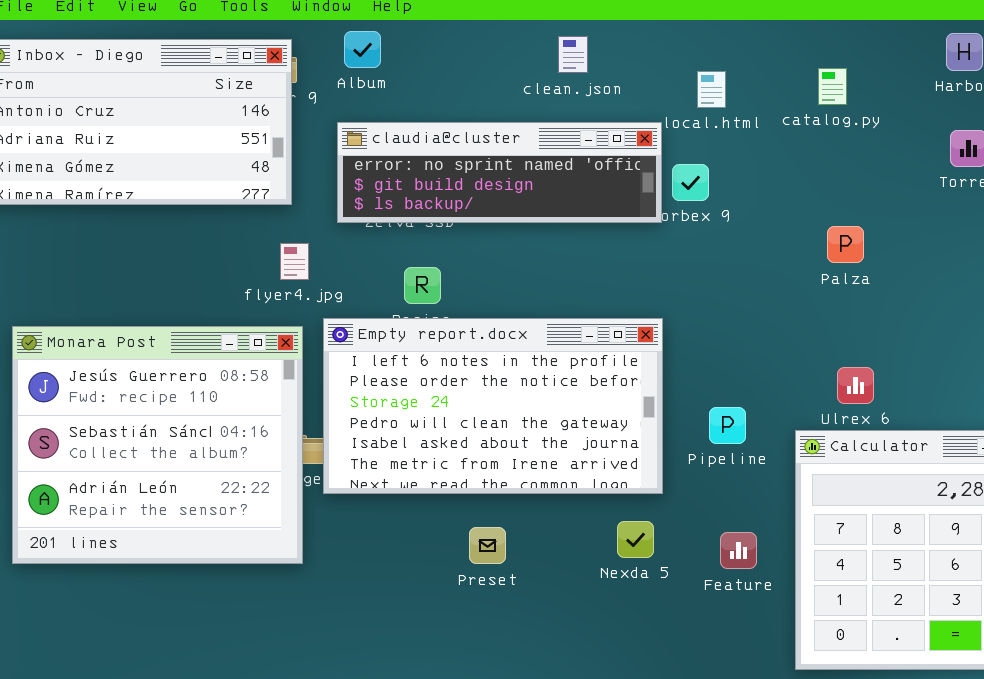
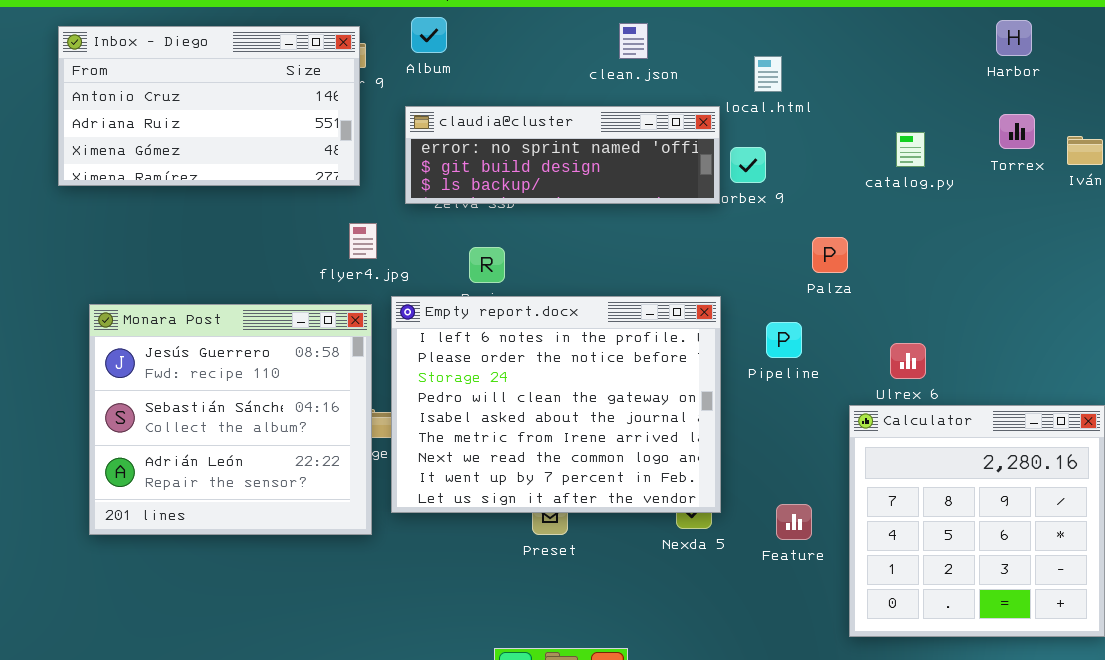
catalog.py: [818,68,847,105] -> [896,132,925,167], moved
Palza: [827,226,864,263] -> [812,237,848,273], moved
Empty report.docx: [323,318,663,494] -> [391,296,721,513], resized
Pipeline: [709,407,746,444] -> [766,322,802,358], moved

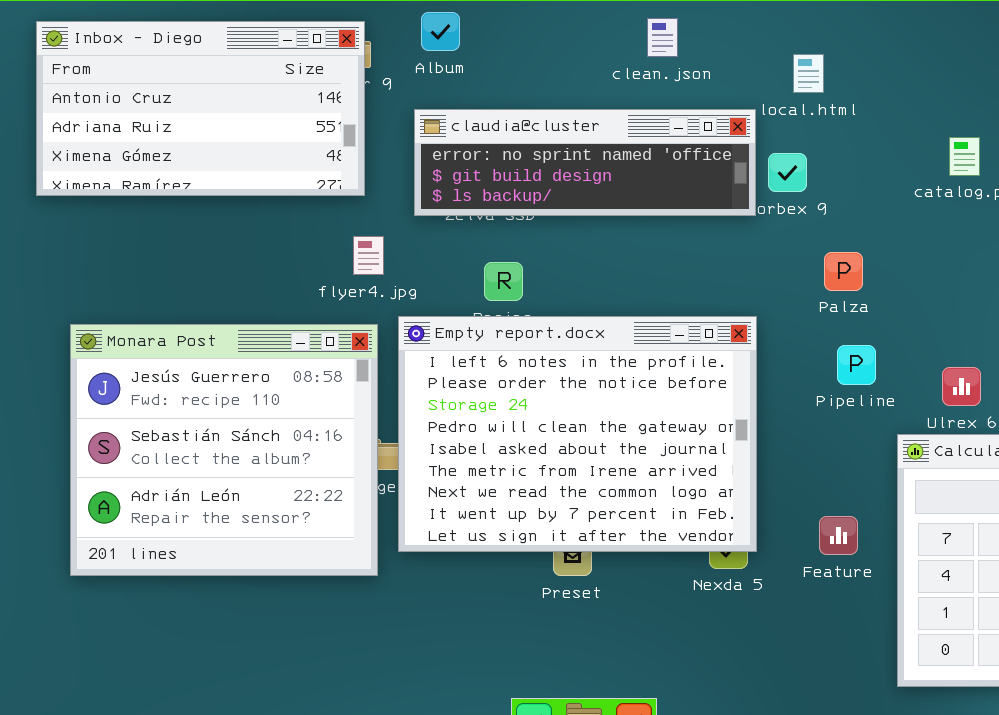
Palza: [812,237,848,273] -> [824,252,863,291], moved
Pipeline: [766,322,802,358] -> [837,345,876,385], moved
Feature: [776,504,812,540] -> [819,516,858,555], moved

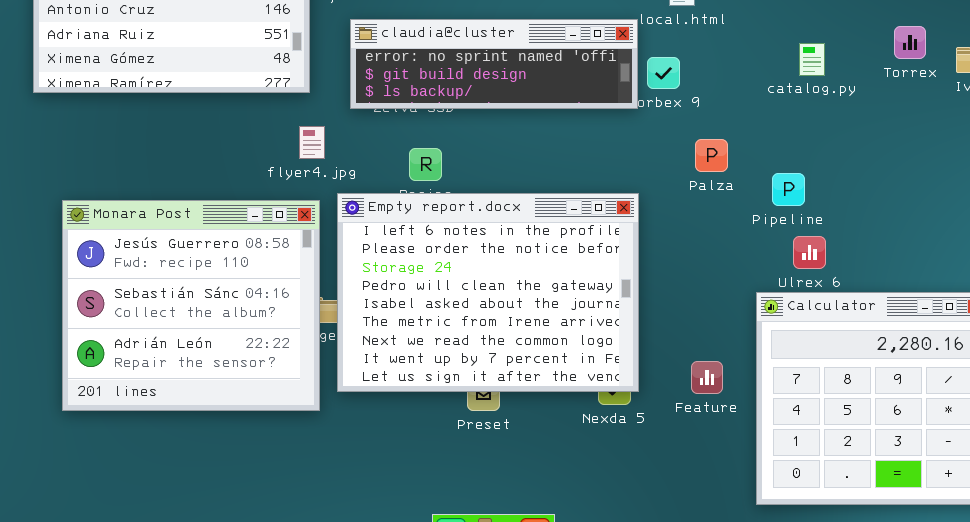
Pipeline: [837,345,876,385] -> [772,173,805,206], moved

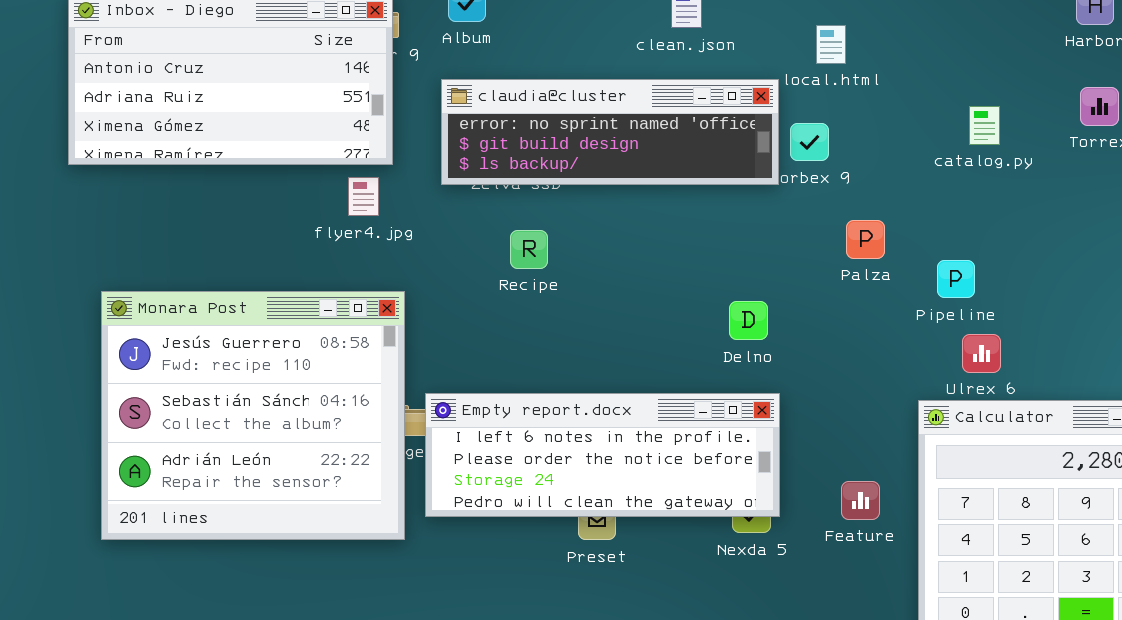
flyer4.jpg: [299,126,325,159] -> [348,177,379,216], moved
Empty report.docx: [337,193,639,392] -> [425,393,780,517], resized

